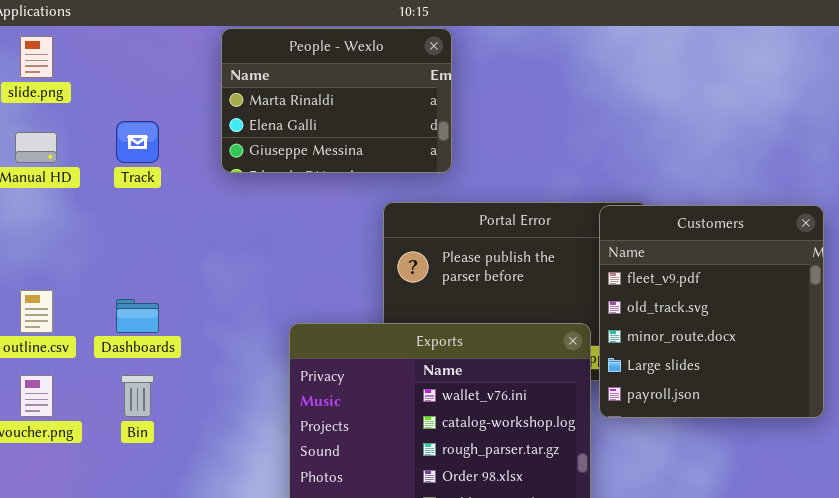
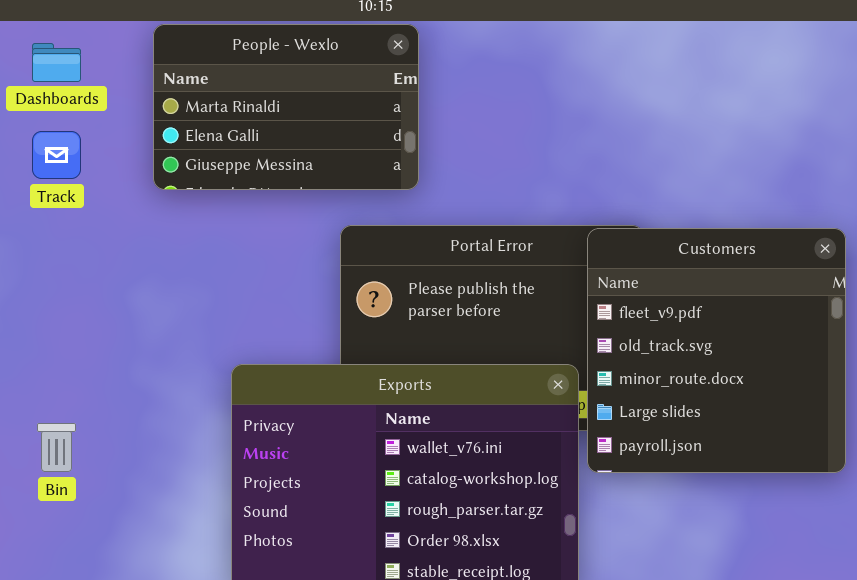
Dashboards: [116,299,159,333] -> [32,43,81,82], moved

